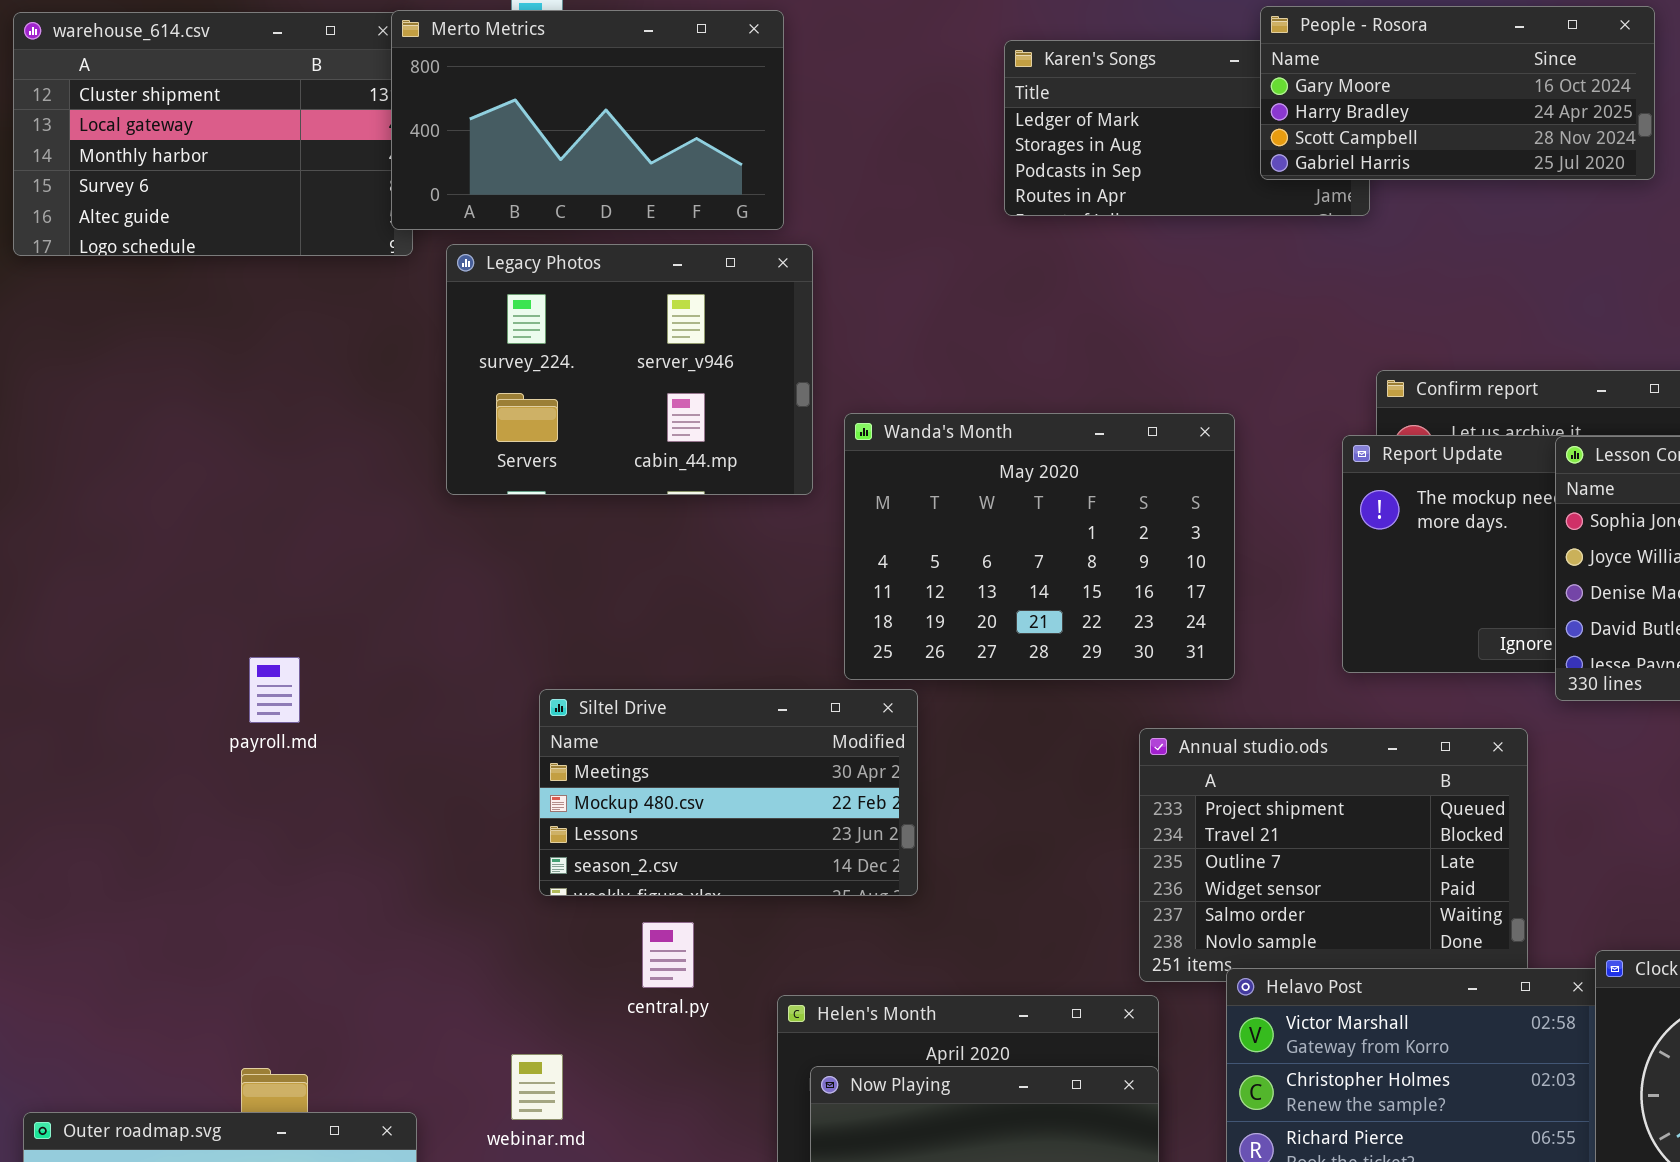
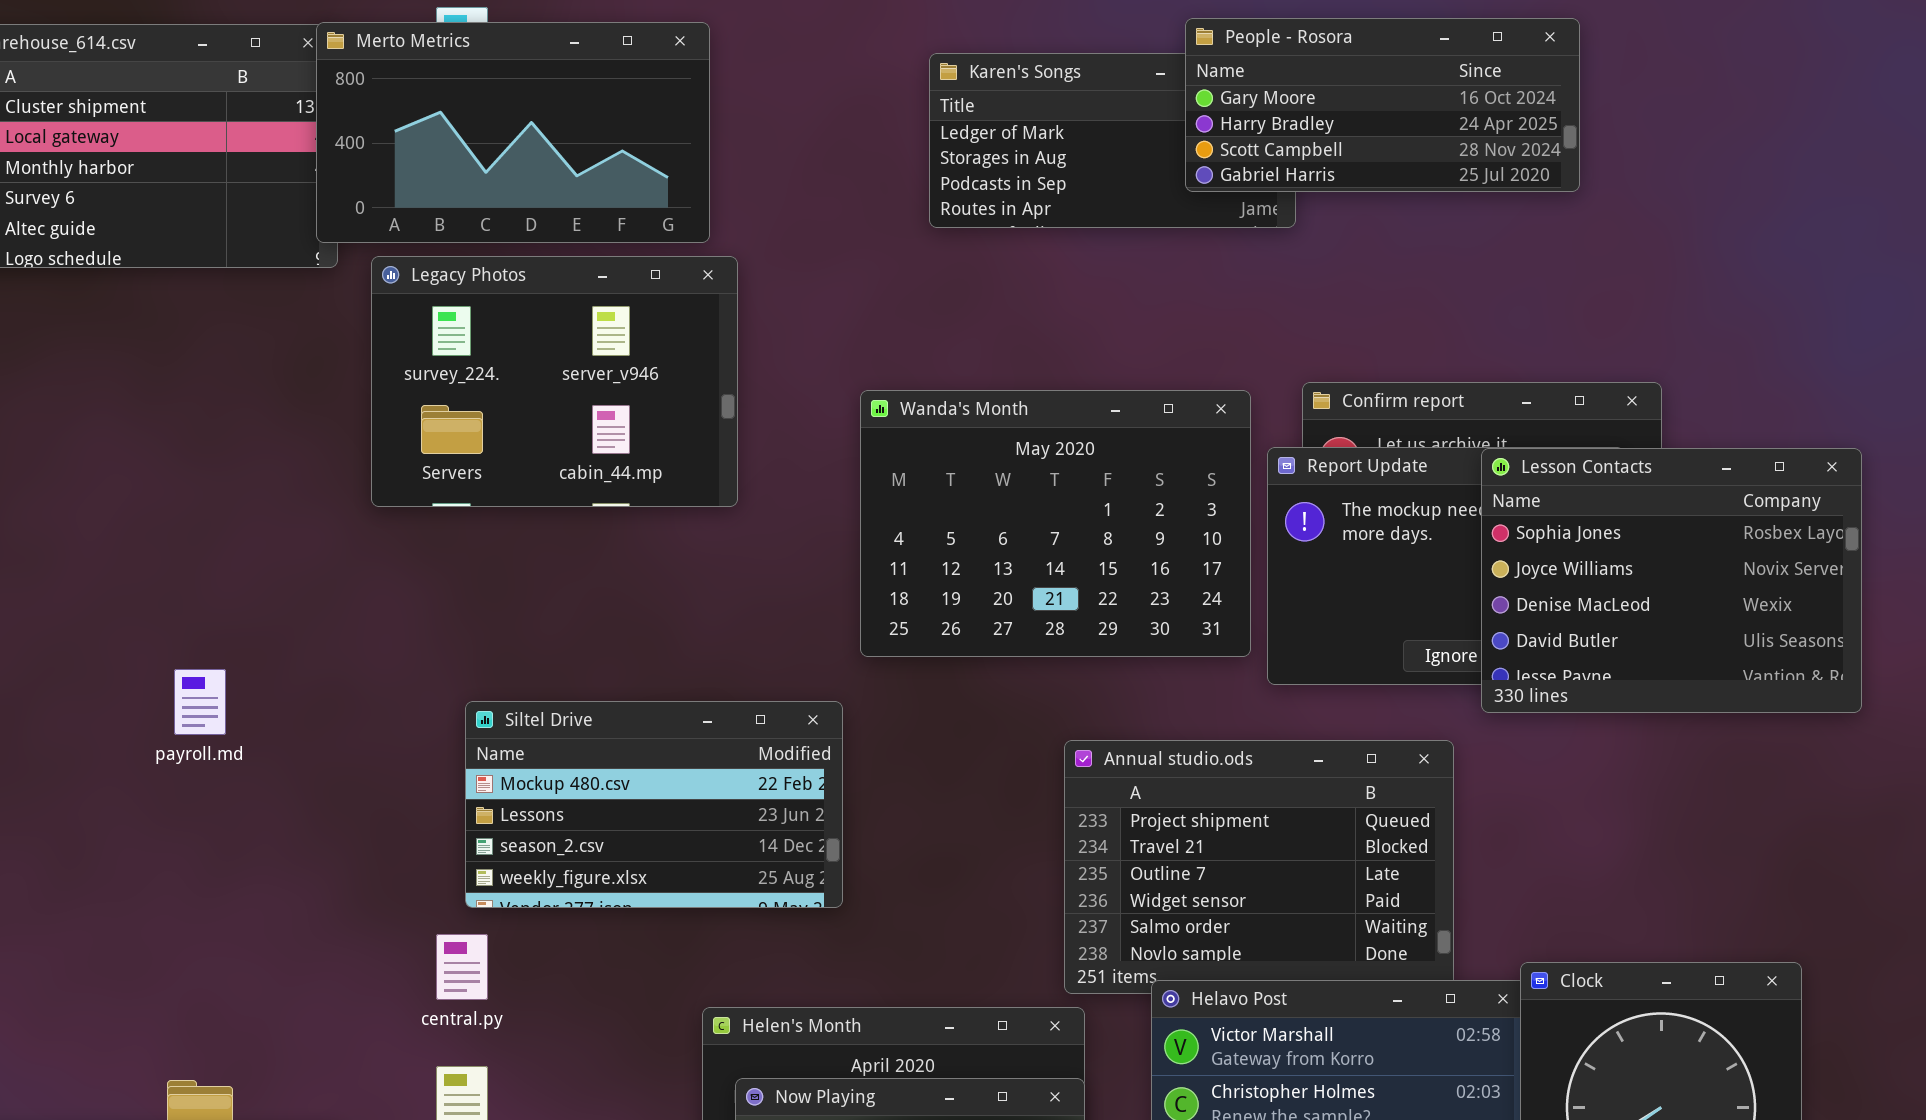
Wanda's Month: [844,413,1235,680] -> [860,390,1251,657], moved
Siltel Drive: [539,689,918,896] -> [465,701,843,908], scrolled down 1 row
central.py: [642,922,694,988] -> [436,934,488,1000], moved

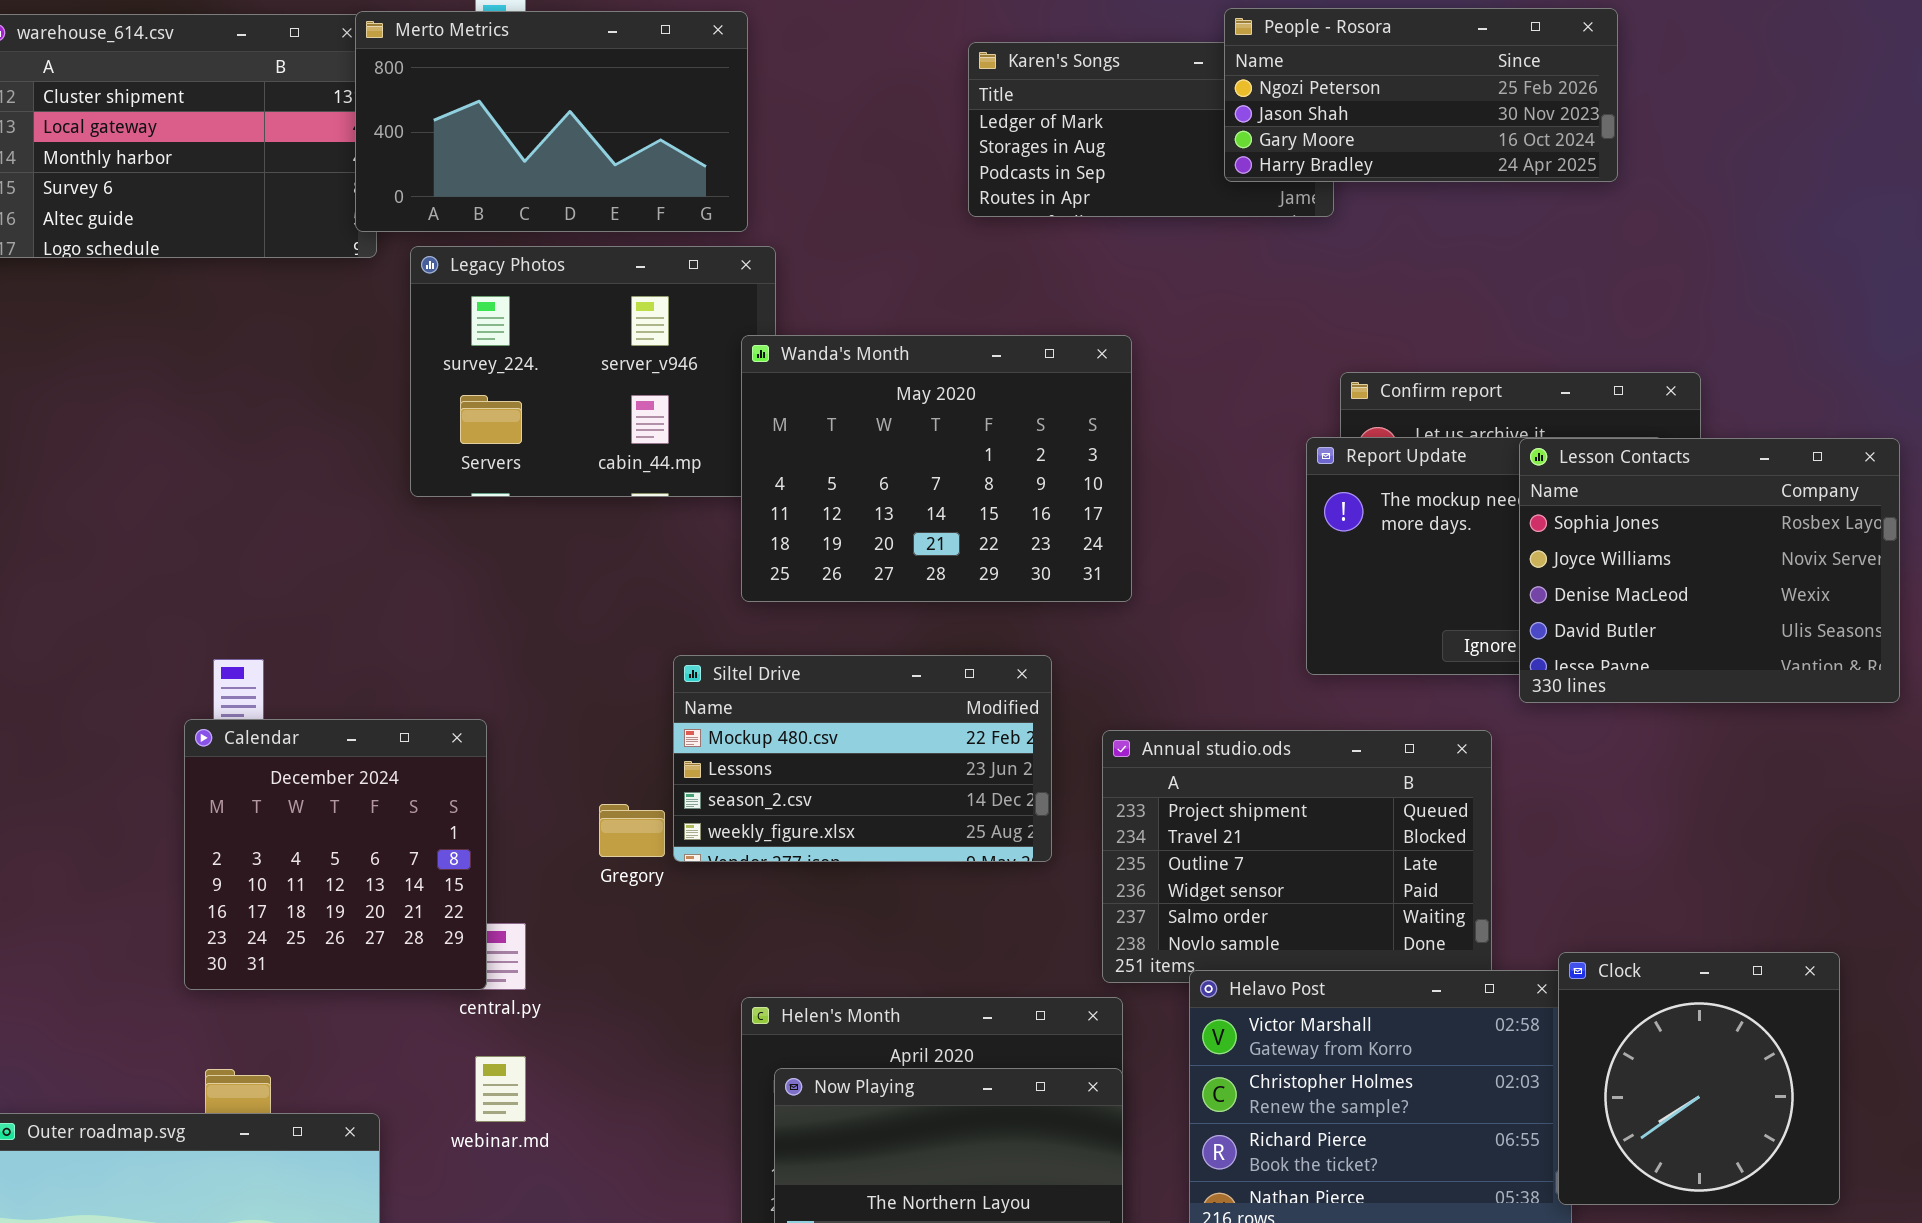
People - Rosora: [1185,18,1580,192] -> [1224,8,1618,182], scrolled up 2 rows
Wanda's Month: [860,390,1251,657] -> [741,335,1132,602], moved
Siltel Drive: [465,701,843,908] -> [673,655,1052,862], moved
Calendar: none -> [184,719,487,990], opened

